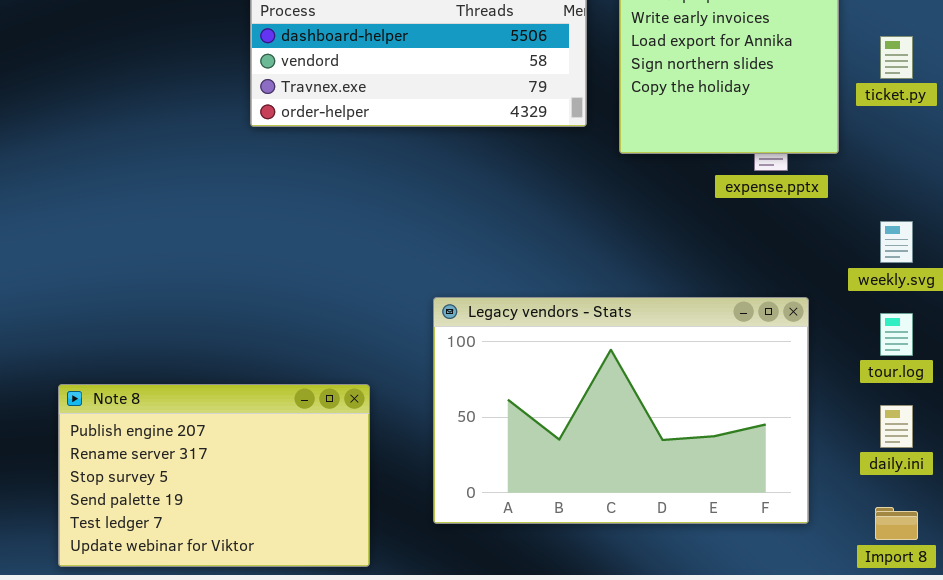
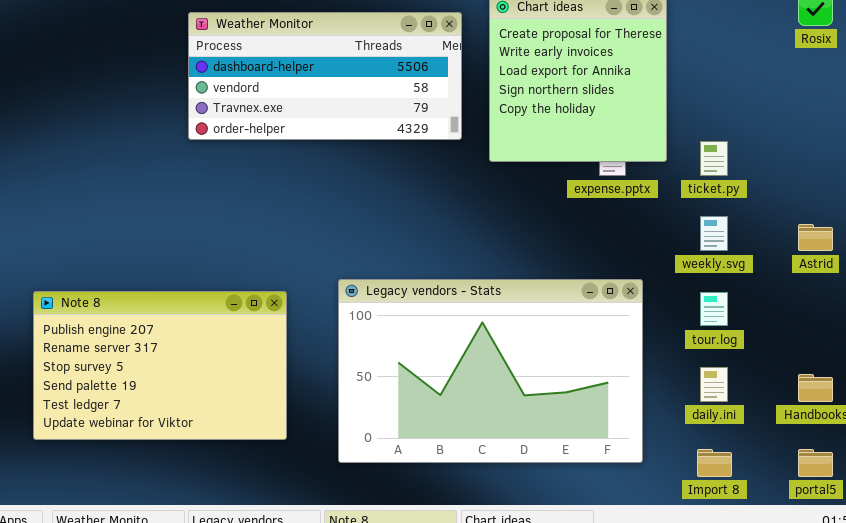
ticket.py: [880,36,913,79] -> [700,141,728,176], moved
Note 8: [58,384,370,567] -> [33,291,287,440], moved

